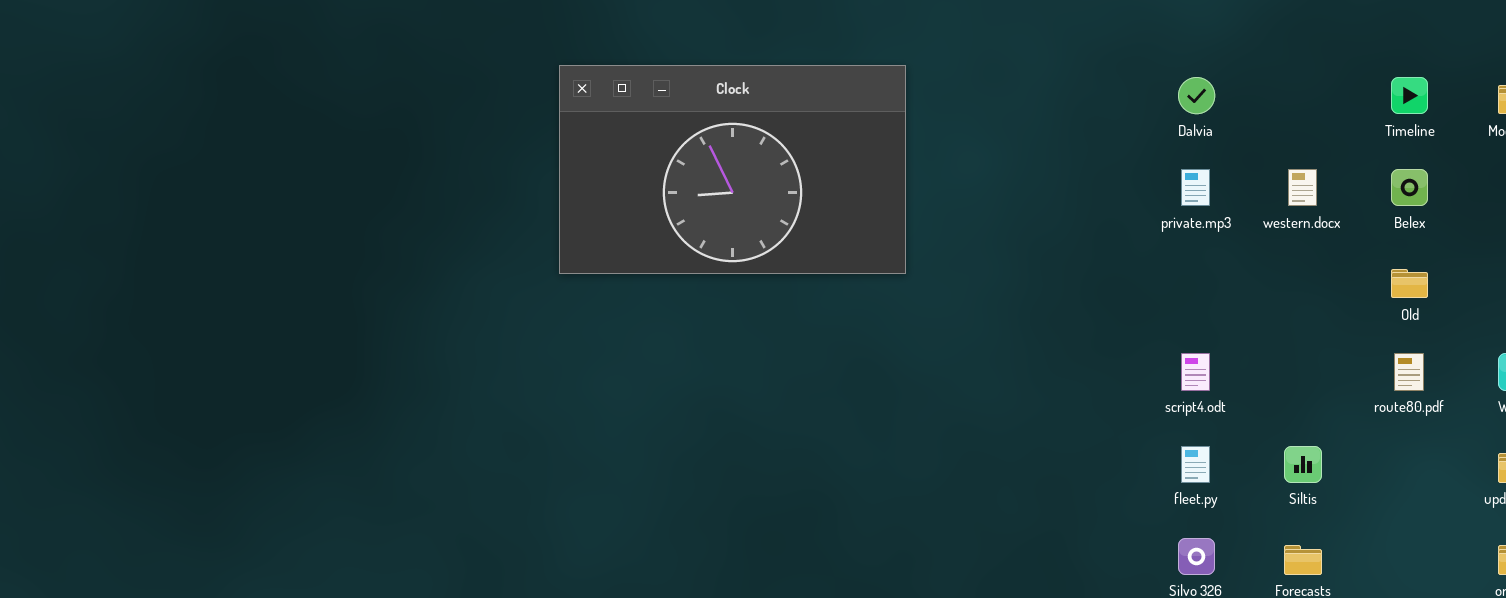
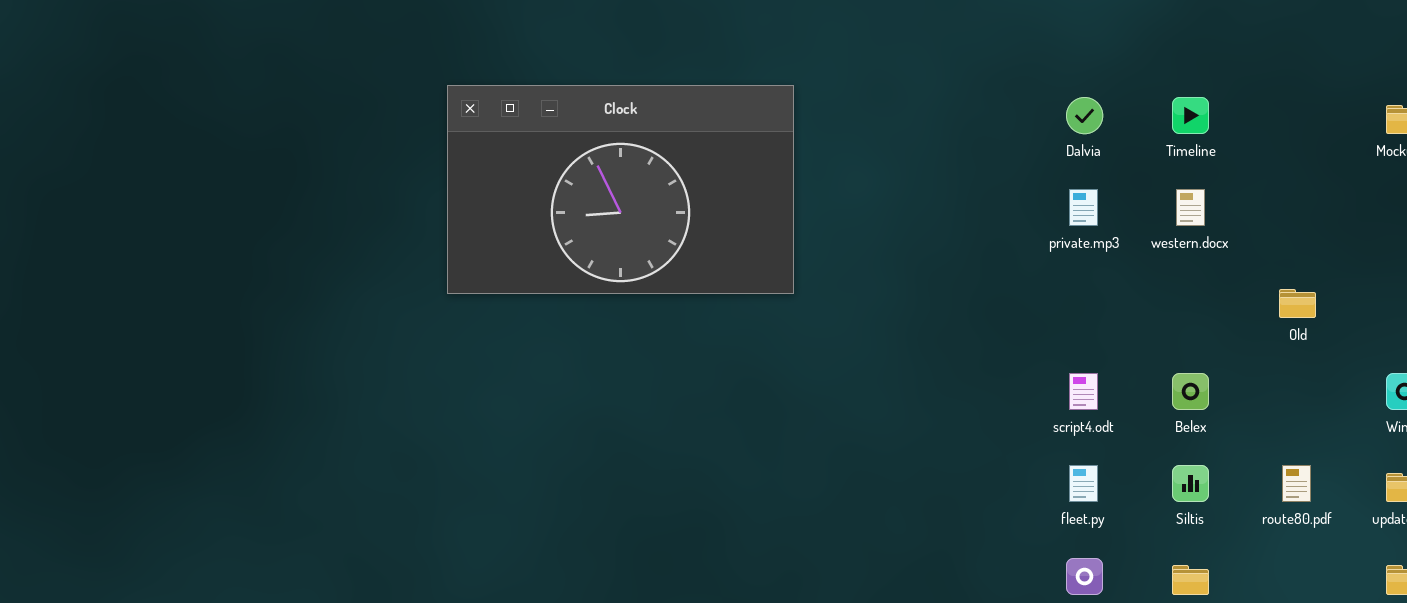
Timeline: [1391,77,1428,114] -> [1172,97,1209,134], moved
Belex: [1391,169,1428,206] -> [1172,373,1209,410], moved
route80.pdf: [1394,353,1424,391] -> [1282,465,1311,502], moved

